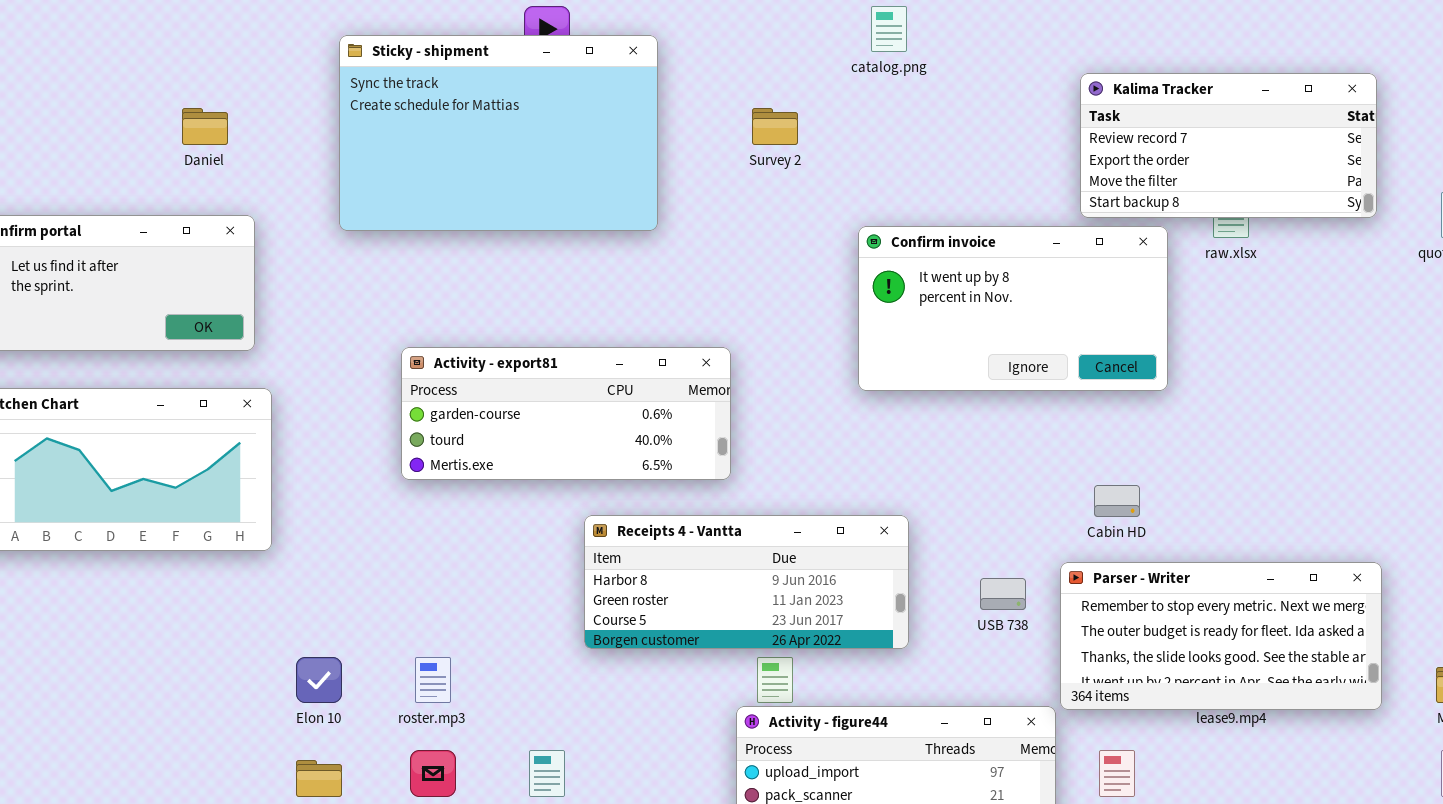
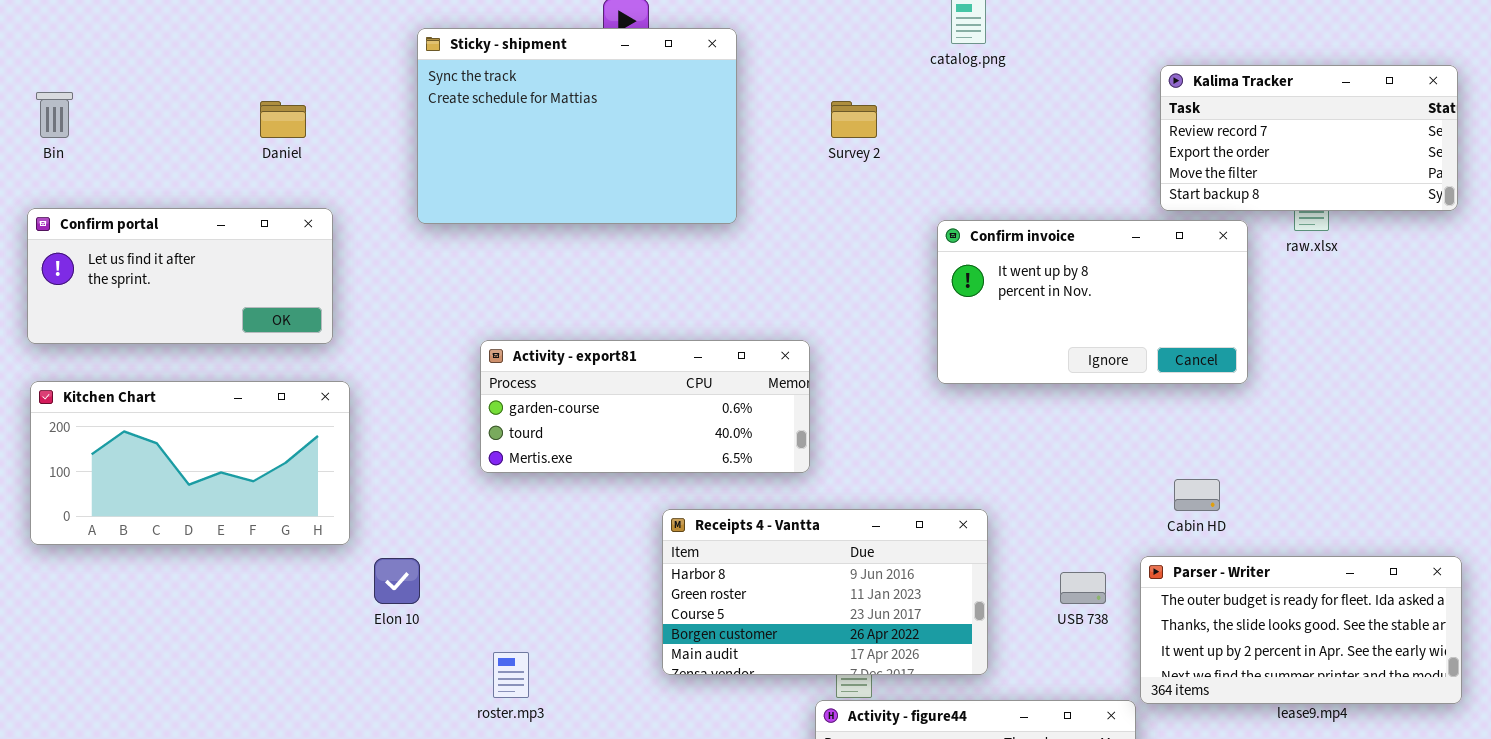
Receipts 4 - Vantta: [584,515,909,649] -> [662,509,988,675], resized
Parser - Writer: [1060,562,1382,710] -> [1140,556,1462,704], scrolled down 1 row
Elon 10: [296,657,342,703] -> [374,558,420,604], moved

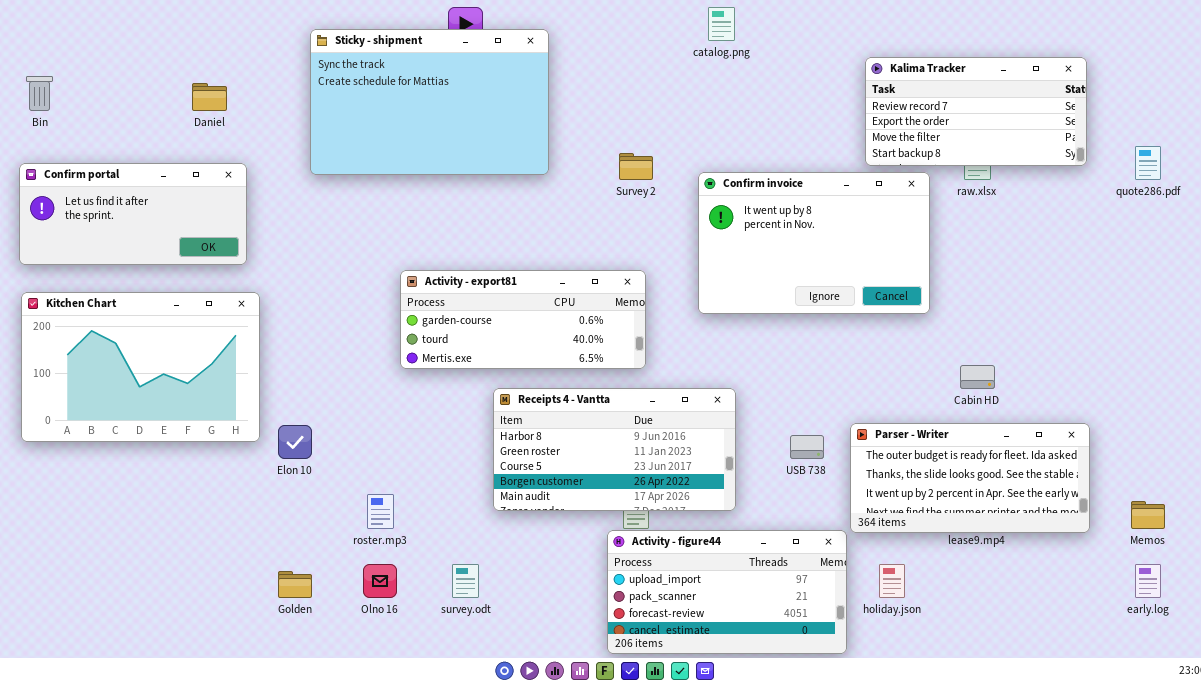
Survey 2: [831,101,877,138] -> [619,153,653,180], moved
Confirm invoice: [937,220,1248,384] -> [698,172,930,314], resized
Activity - export81: [480,340,810,473] -> [400,270,646,369], moved
Kitchen Chart: [30,381,350,545] -> [21,292,260,442], resized
Cabin HD: [1174,479,1220,511] -> [960,365,995,389], moved

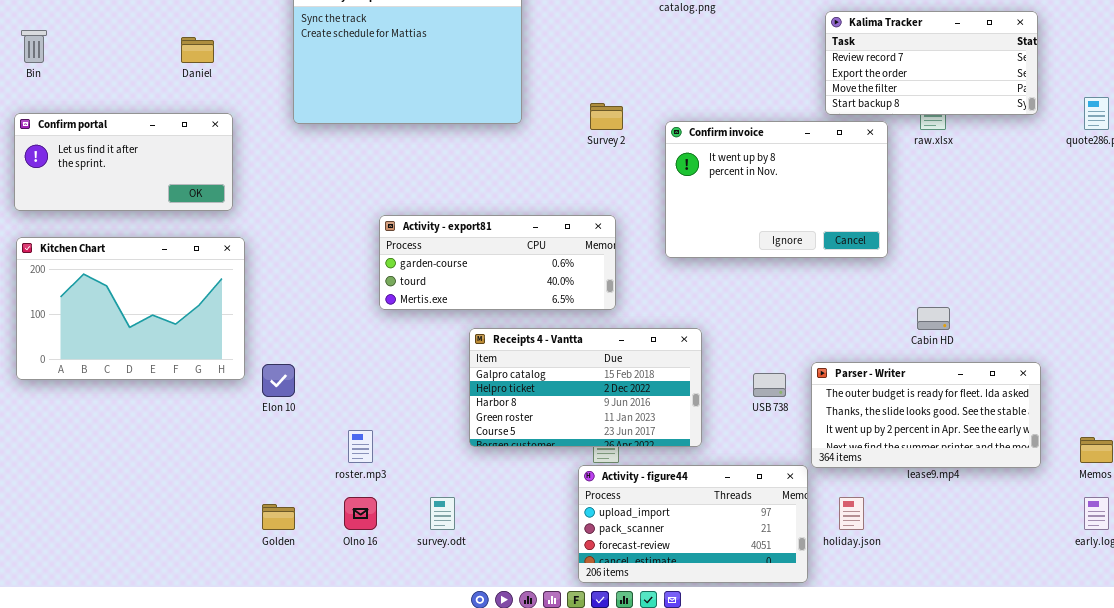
Receipts 4 - Vantta: [493,388,736,511] -> [469,328,702,447], scrolled up 2 rows

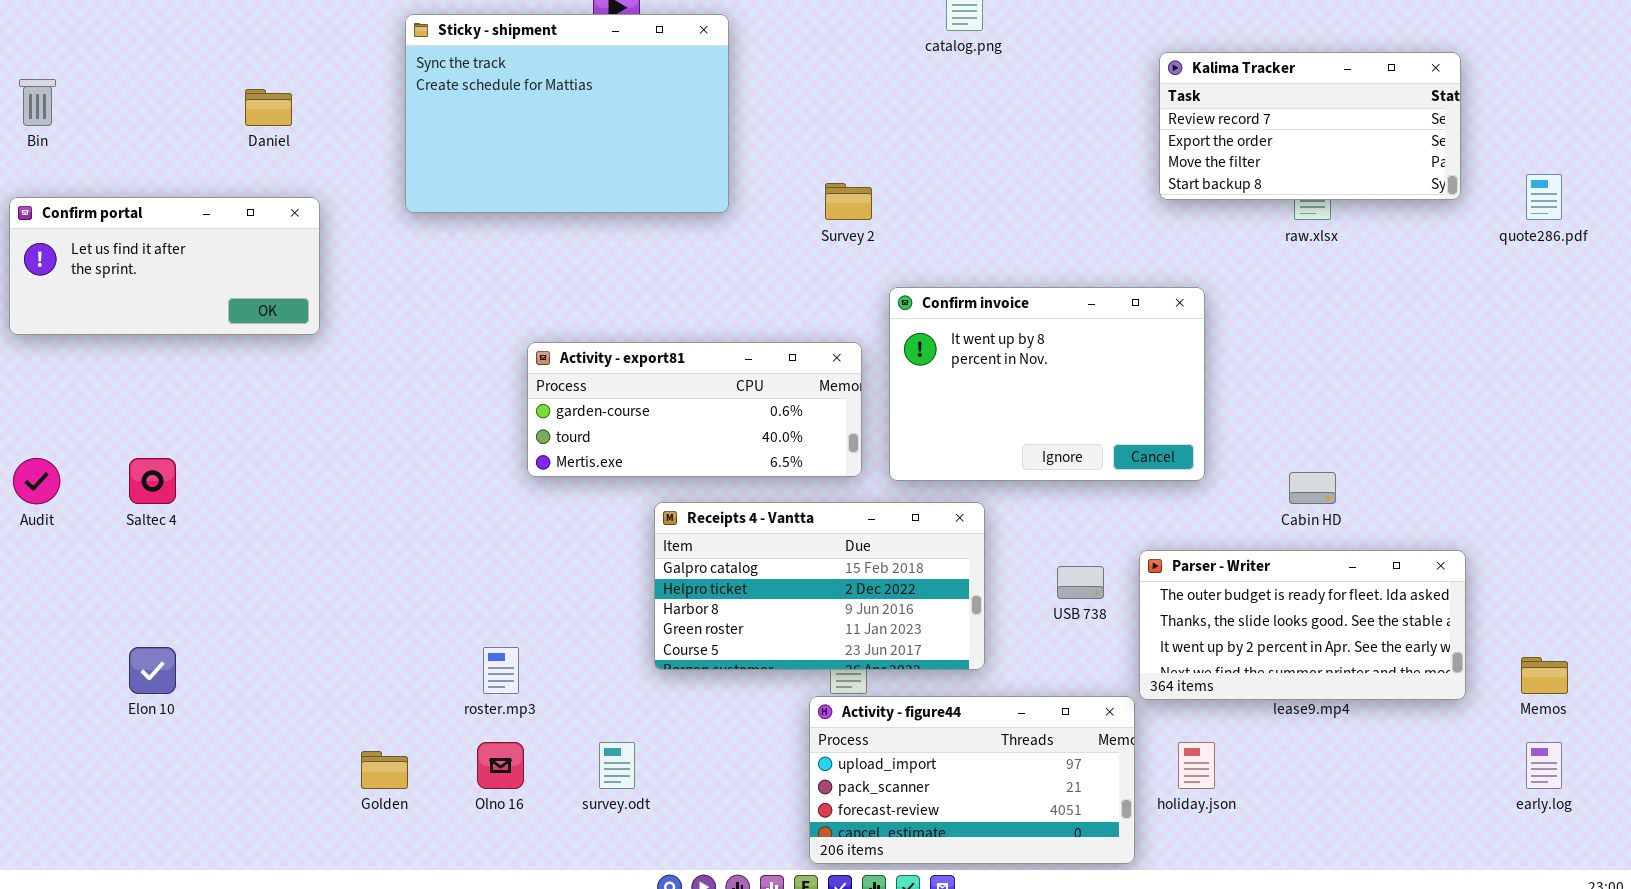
Confirm invoice: [665,121,888,258] -> [889,287,1205,481], moved
Kitchen Chart: [16,237,245,380] -> none, closed
Elon 10: [262,364,295,397] -> [129,647,176,694], moved

